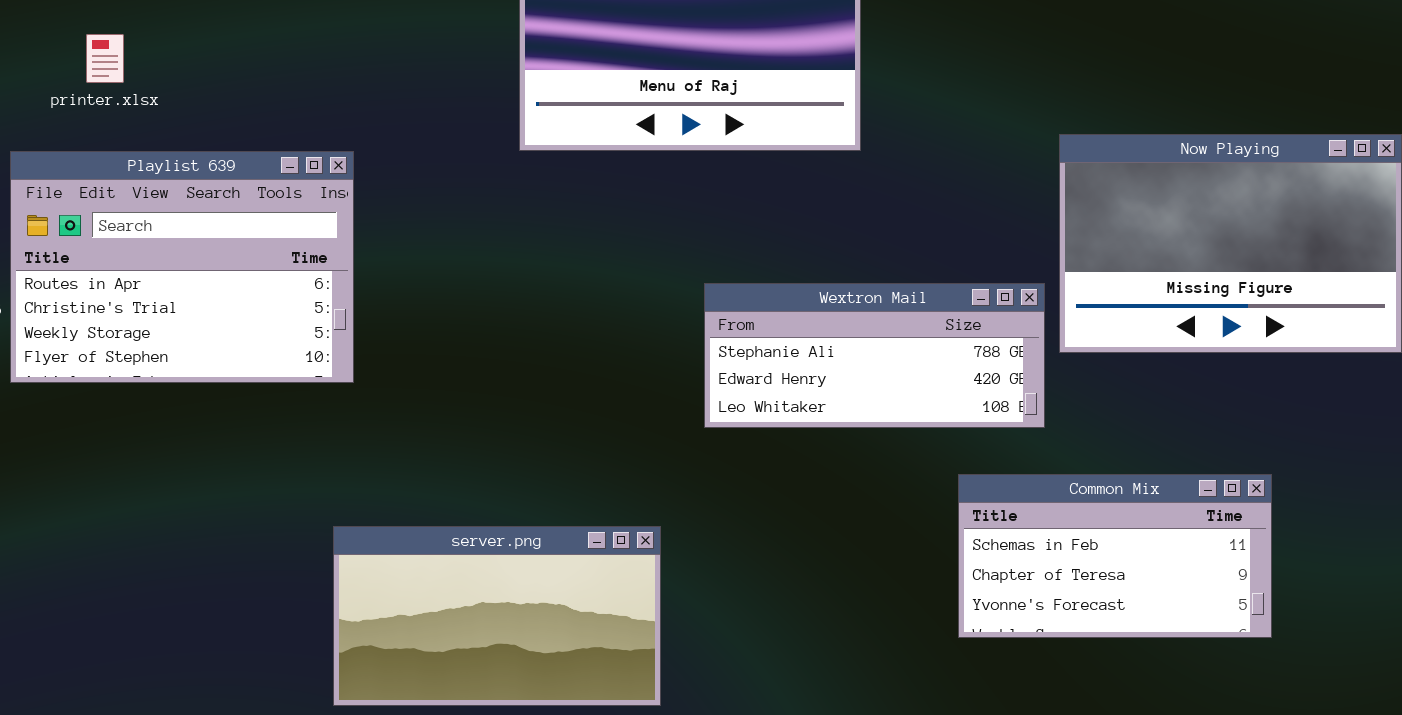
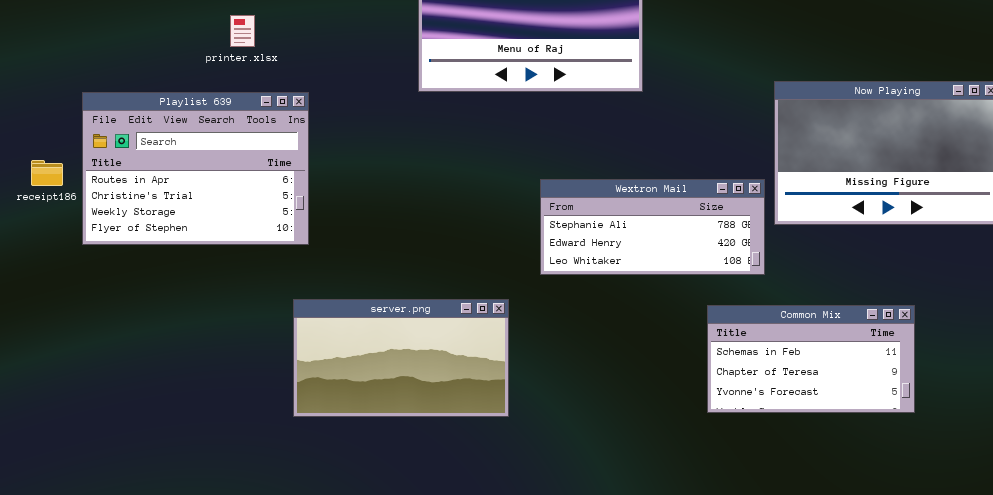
printer.xlsx: [86,34,124,83] -> [230,15,255,47], moved
server.png: [333,526,661,706] -> [293,299,509,417], moved

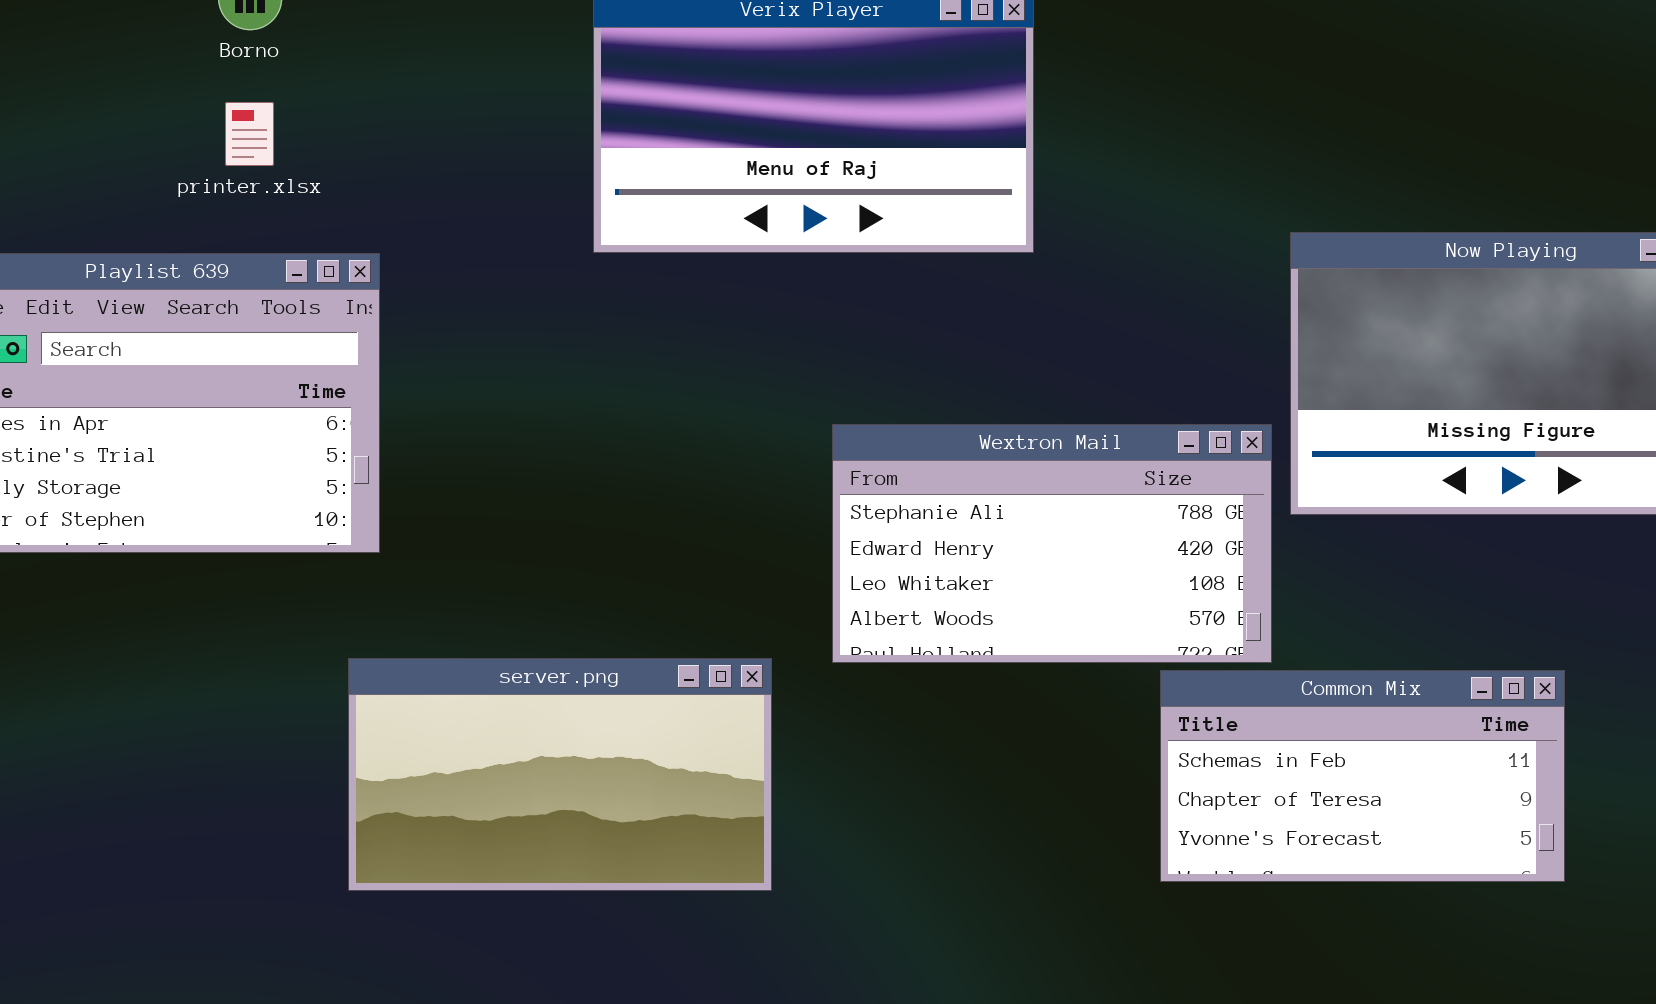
Wextron Mail: [540,179,765,275] -> [832,424,1272,663], resized

